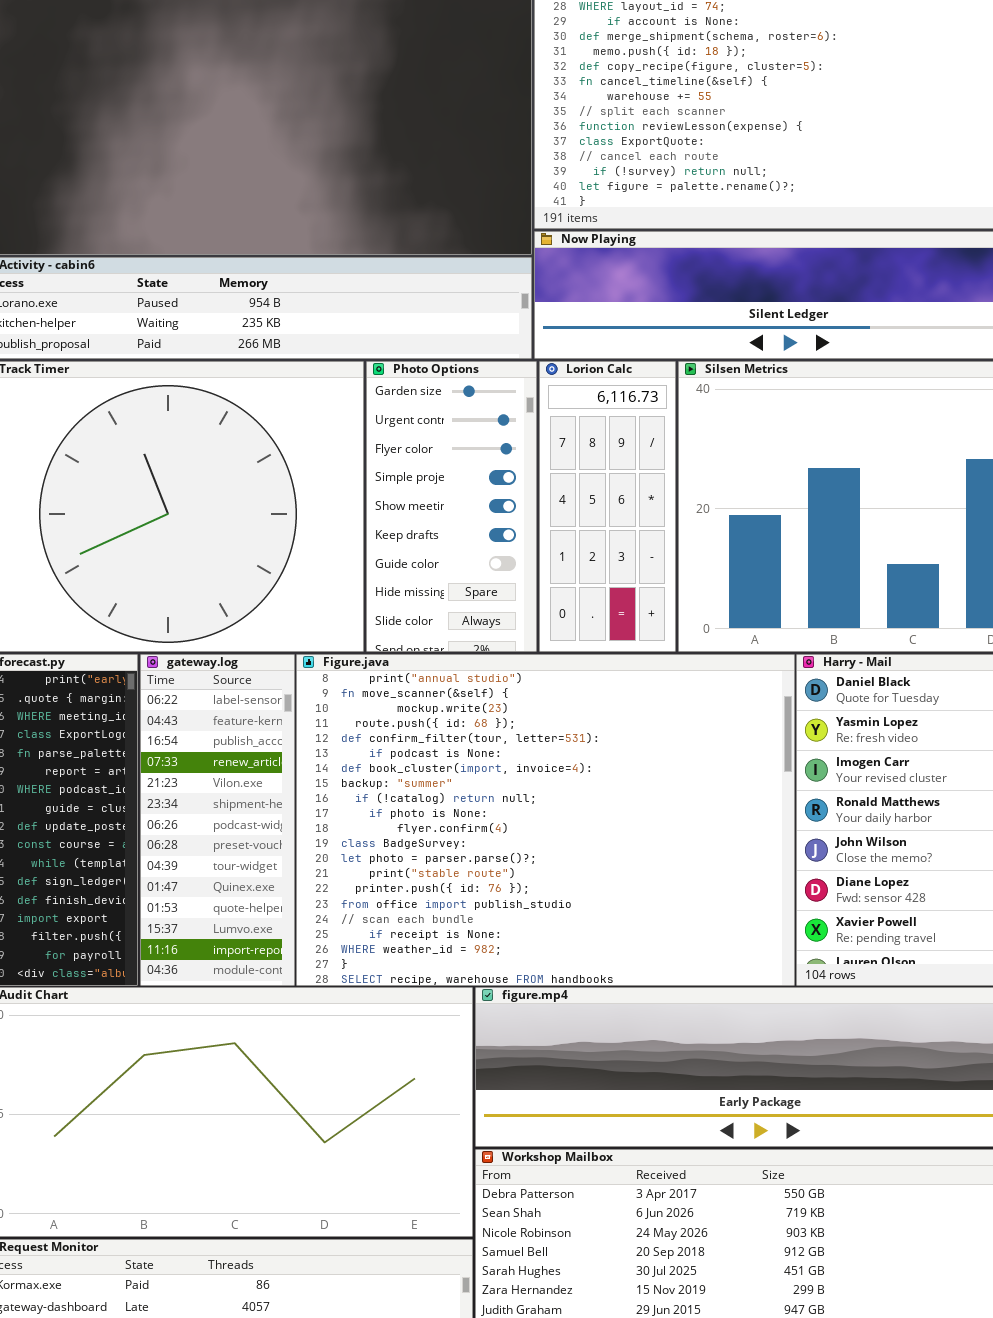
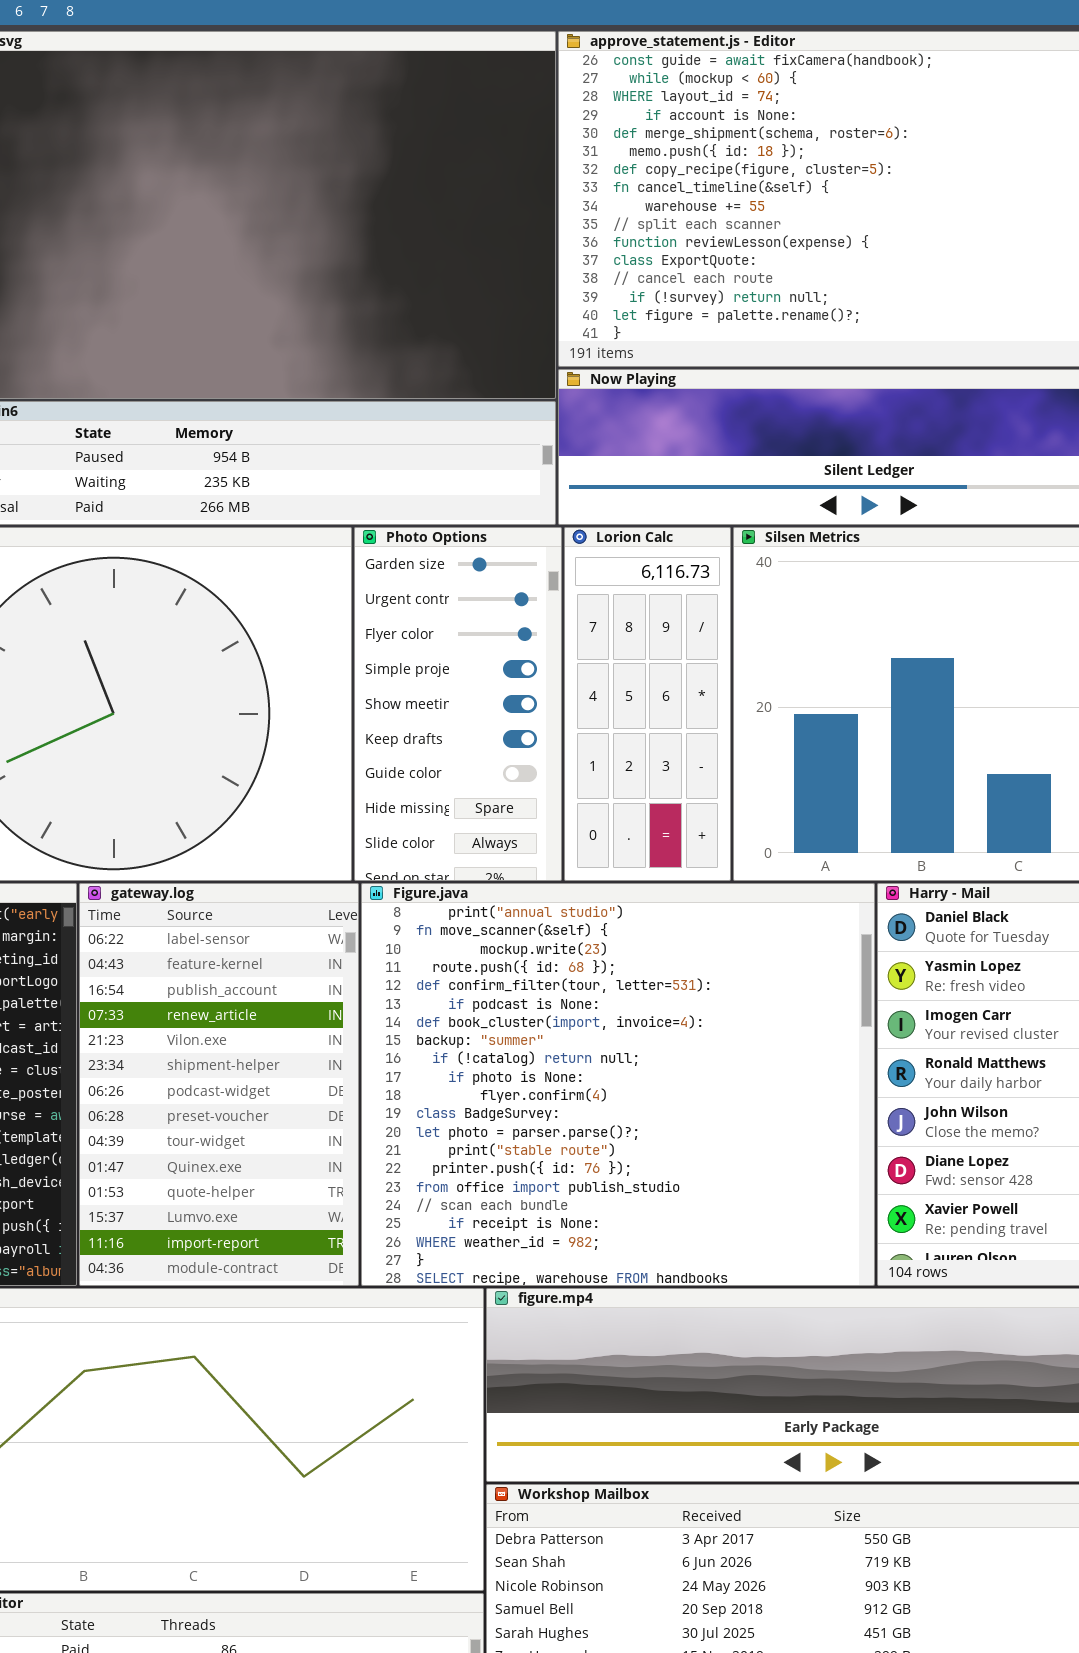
gateway.log: [140,654,295,986] -> [79,883,359,1286], resized
Figure.java: [296,654,795,986] -> [361,883,875,1286], resized

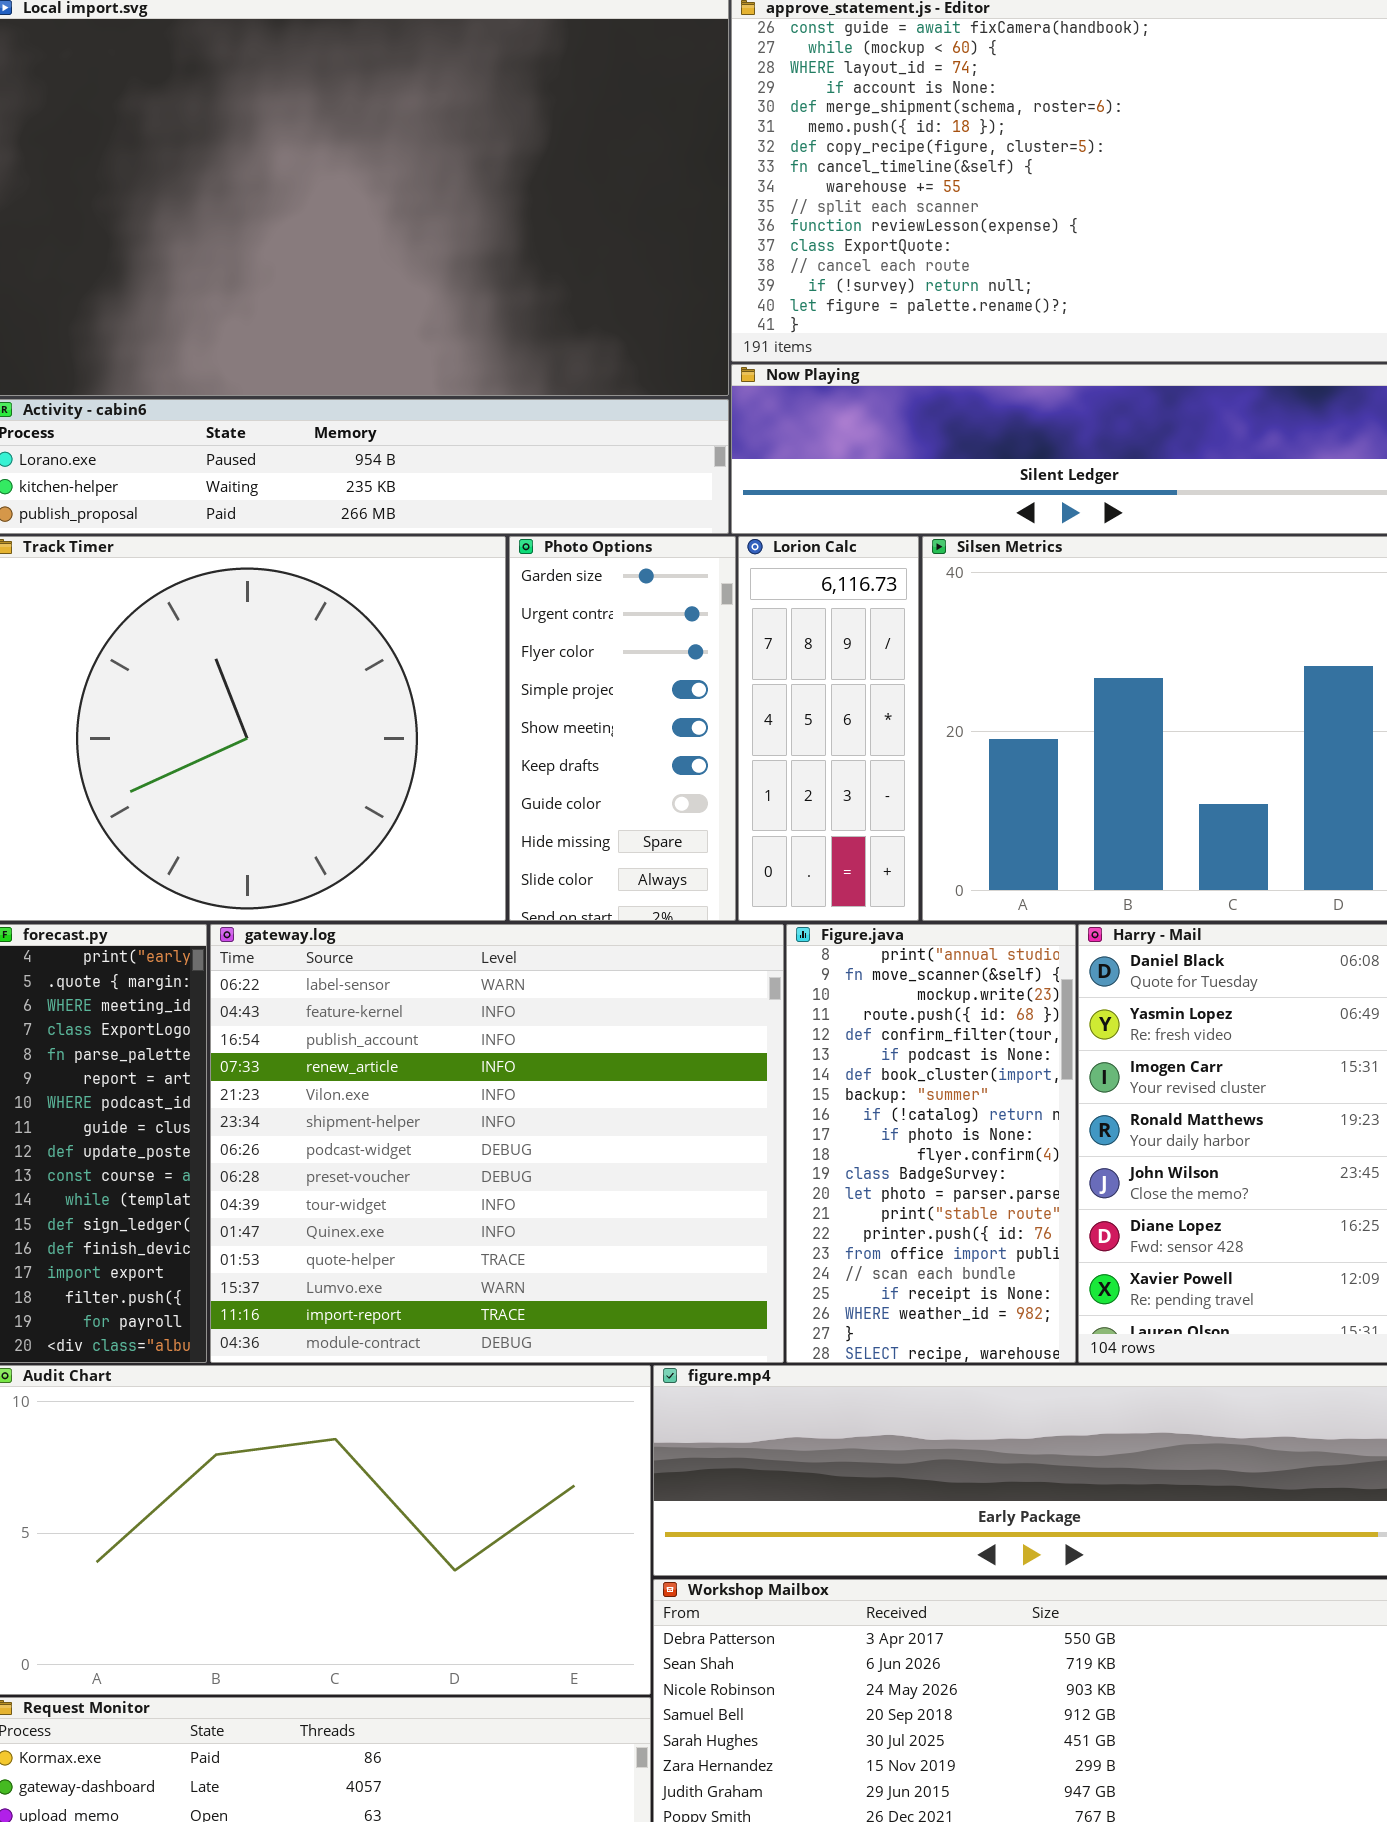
gateway.log: [79,883,359,1286] -> [210,924,784,1363], resized
Figure.java: [361,883,875,1286] -> [786,924,1076,1363], resized

